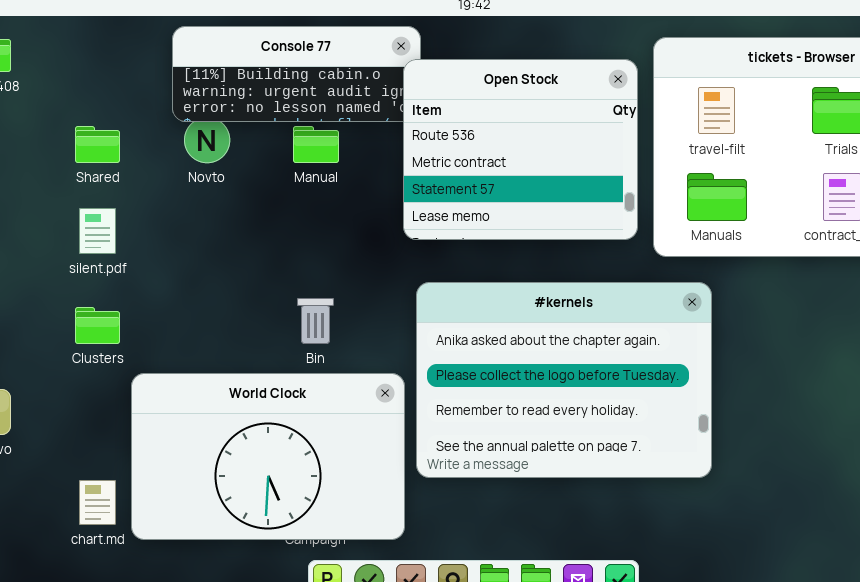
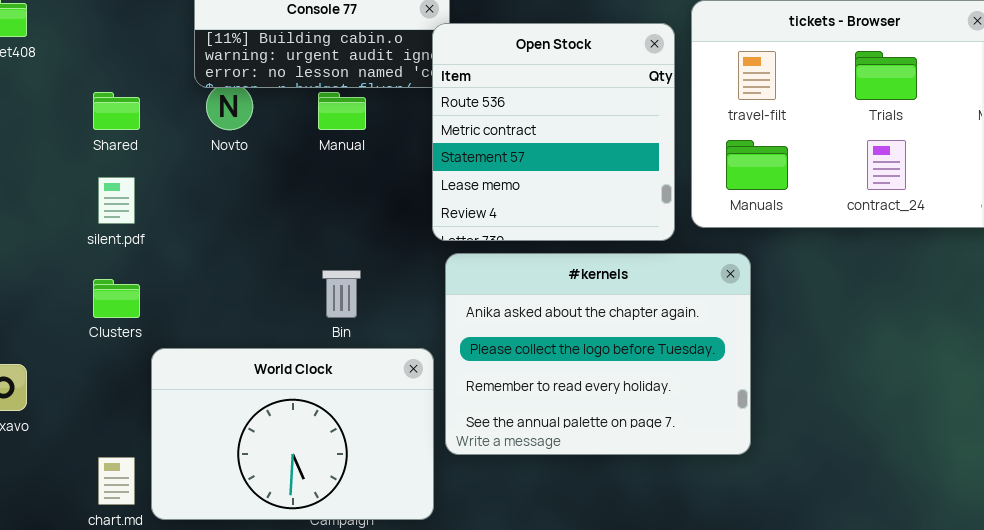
Open Stock: [403,59,638,240] -> [432,23,675,241], resized

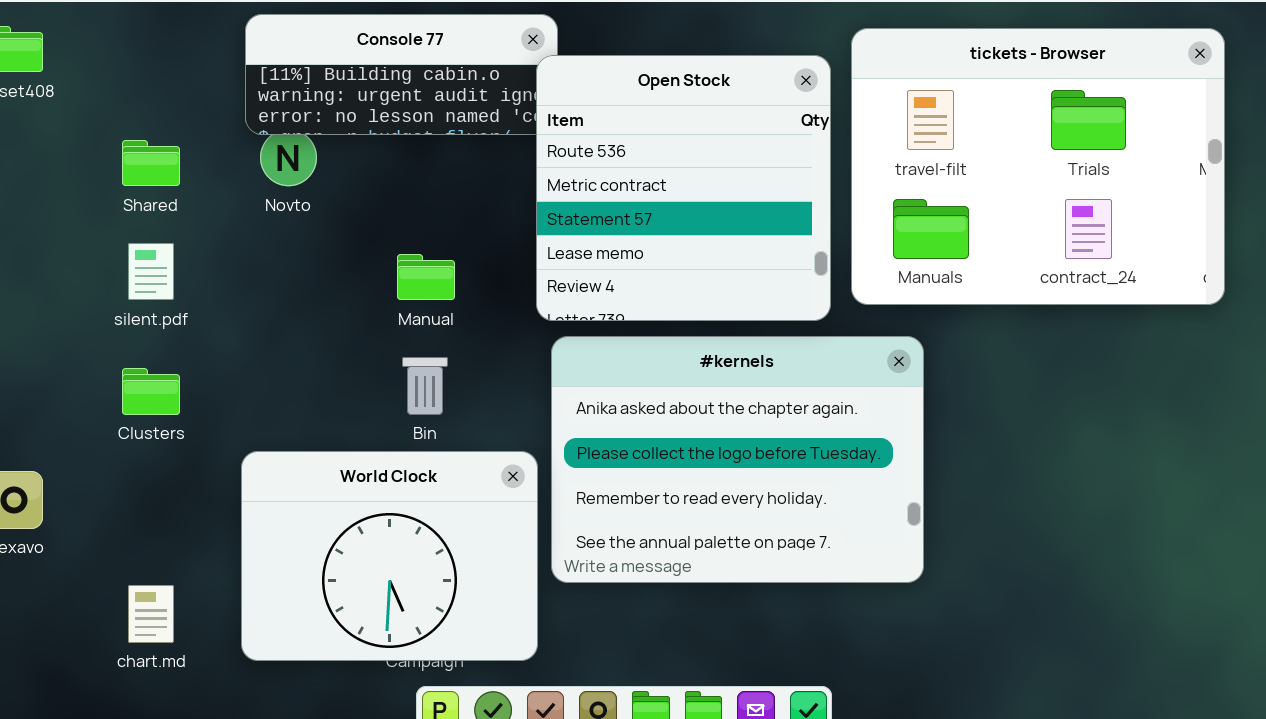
Manual: [318,92,366,130] -> [397,254,455,300], moved
World Clock: [151,348,434,520] -> [241,451,538,661], resized

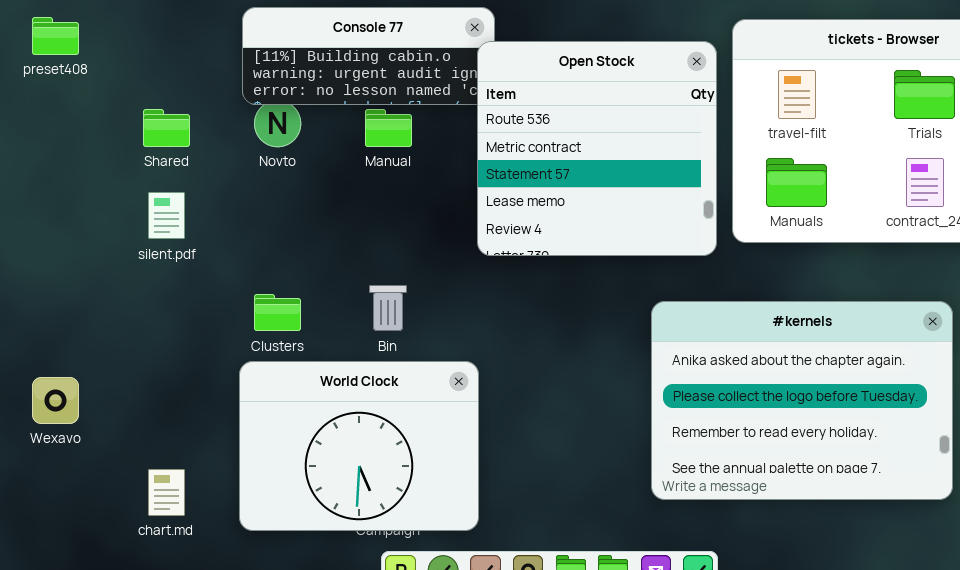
Manual: [397,254,455,300] -> [365,109,412,147], moved
#kernels: [551,336,924,583] -> [651,301,953,500], moved
Clusters: [122,368,180,415] -> [254,294,301,331], moved

